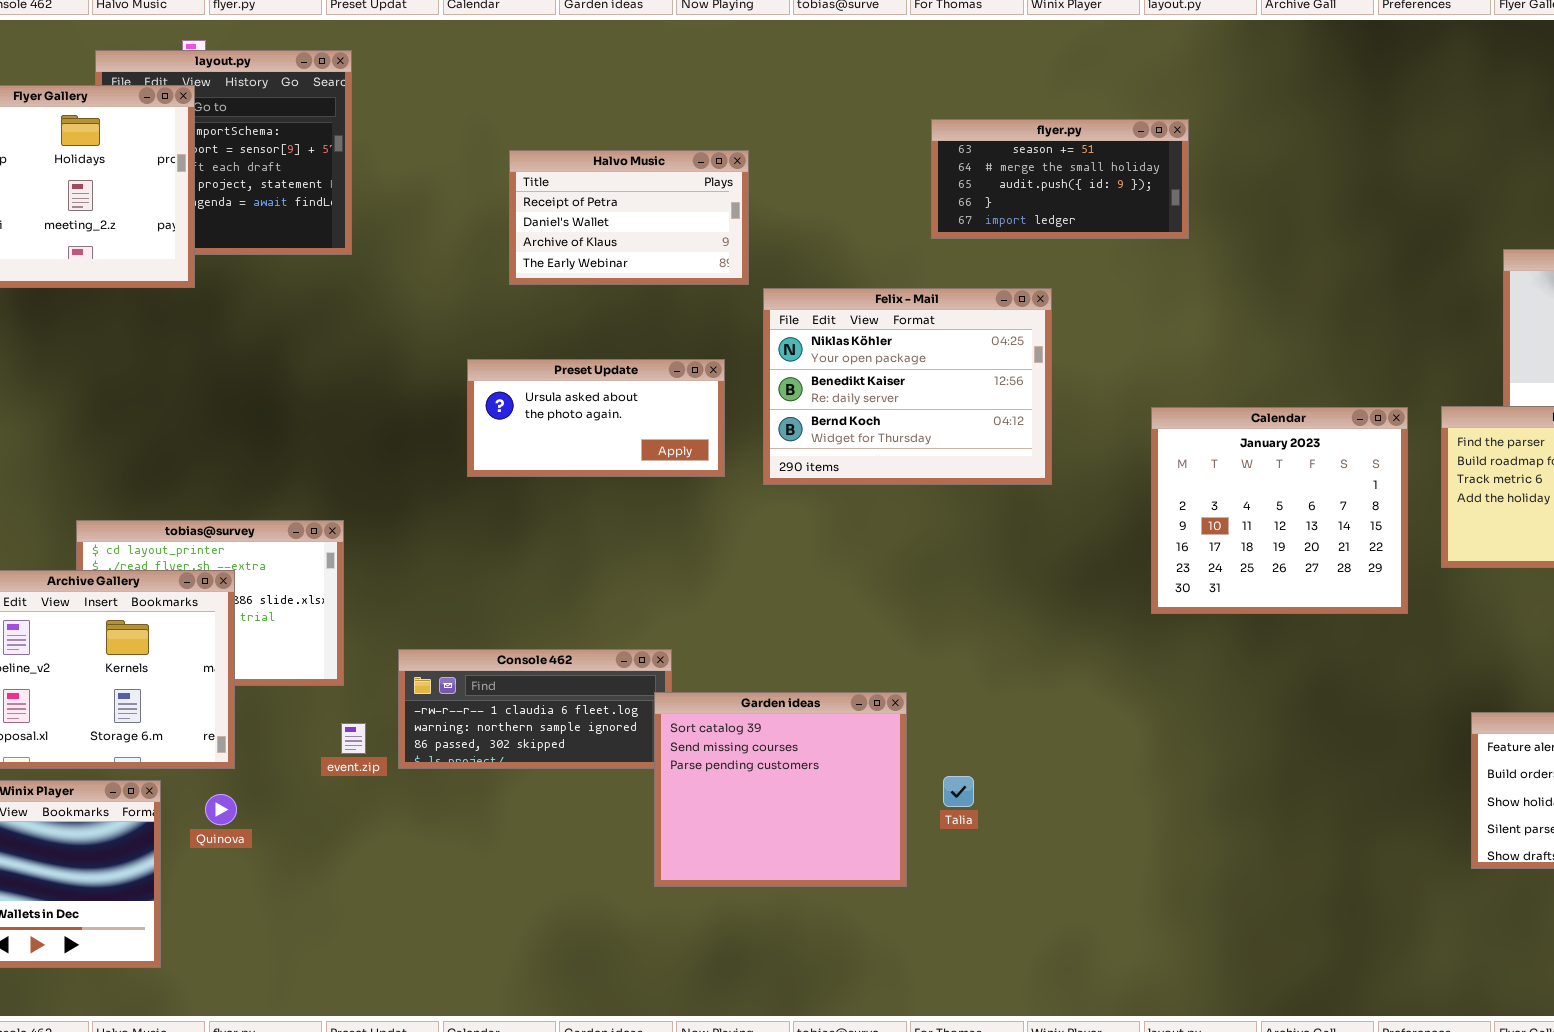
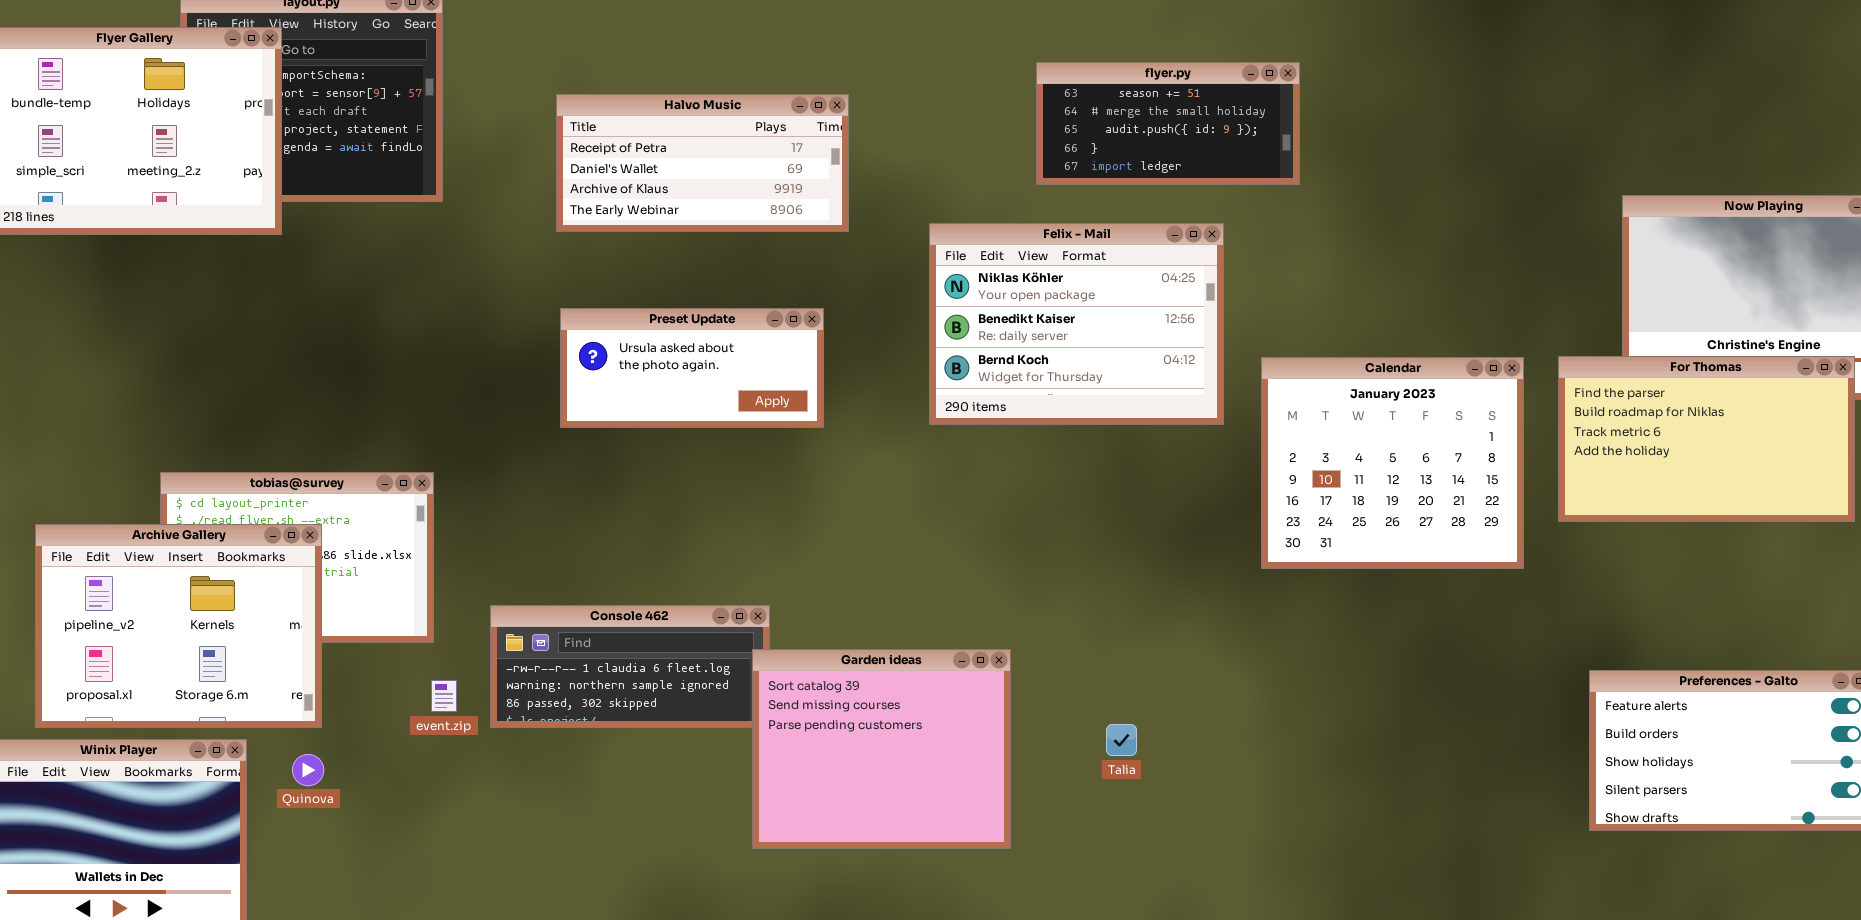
Halvo Music: [509,150,749,285] -> [556,94,849,232], resized
Felix - Mail: [763,288,1052,485] -> [929,223,1224,425], moved
Talia: [943,776,974,807] -> [1106,724,1137,756], moved

